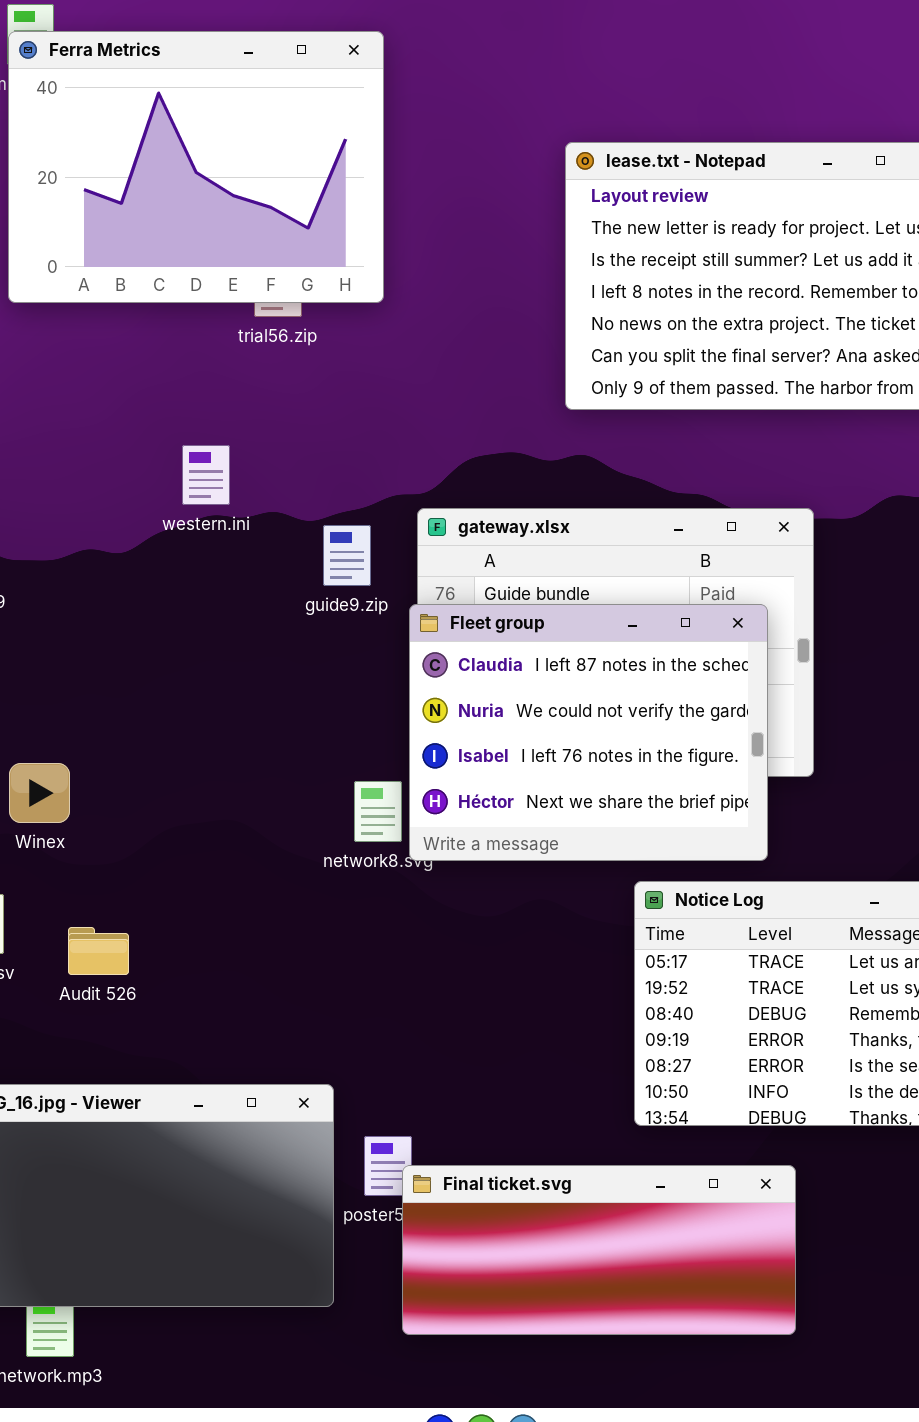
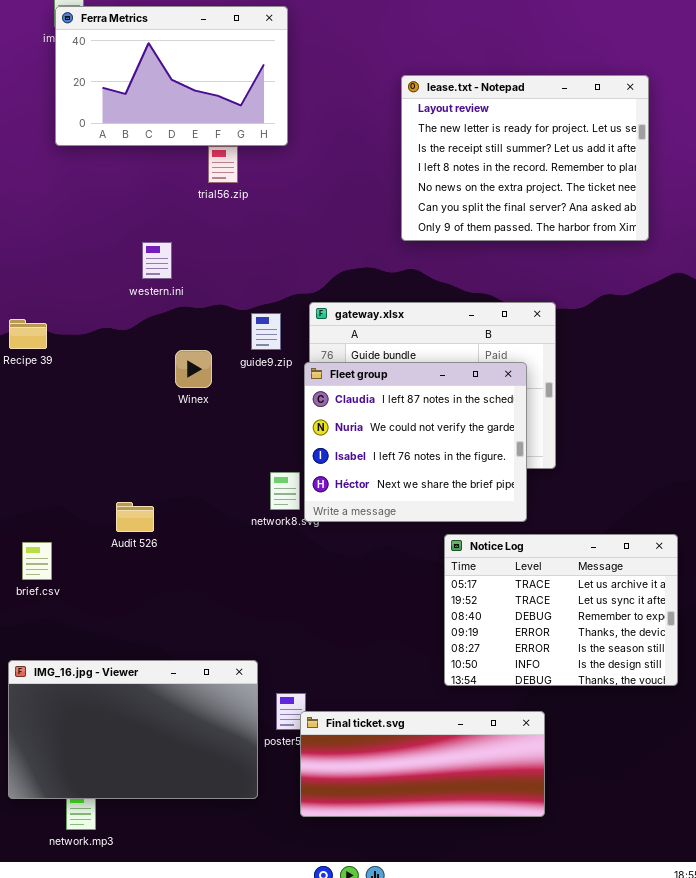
Ferra Metrics: [8,31,384,303] -> [55,6,288,146], resized
western.ini: [182,445,230,505] -> [142,242,172,279], moved
Winex: [9,763,70,823] -> [175,350,212,388], moved
Audit 526: [68,927,129,975] -> [116,502,154,532], moved

